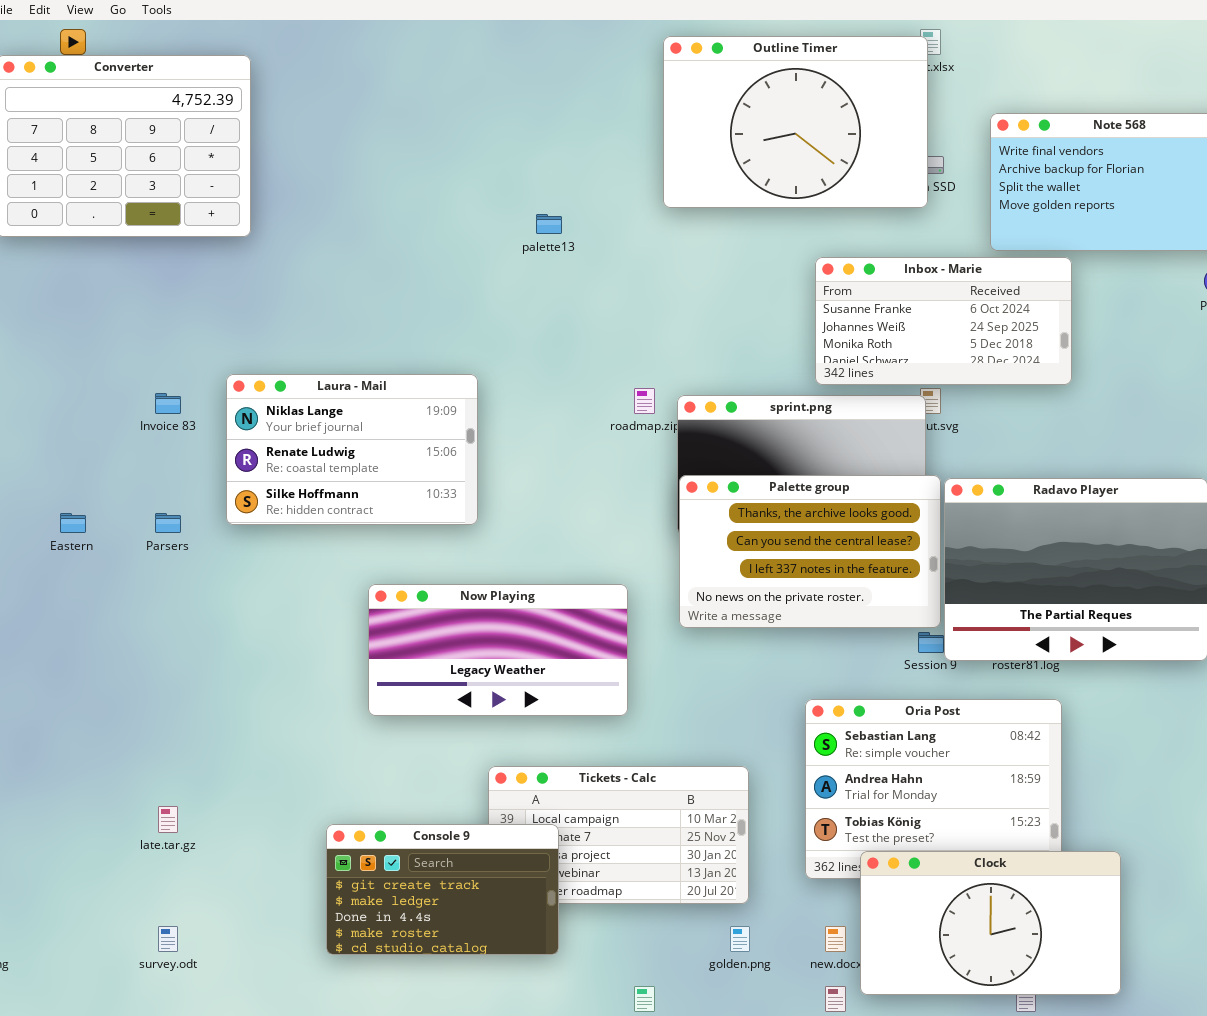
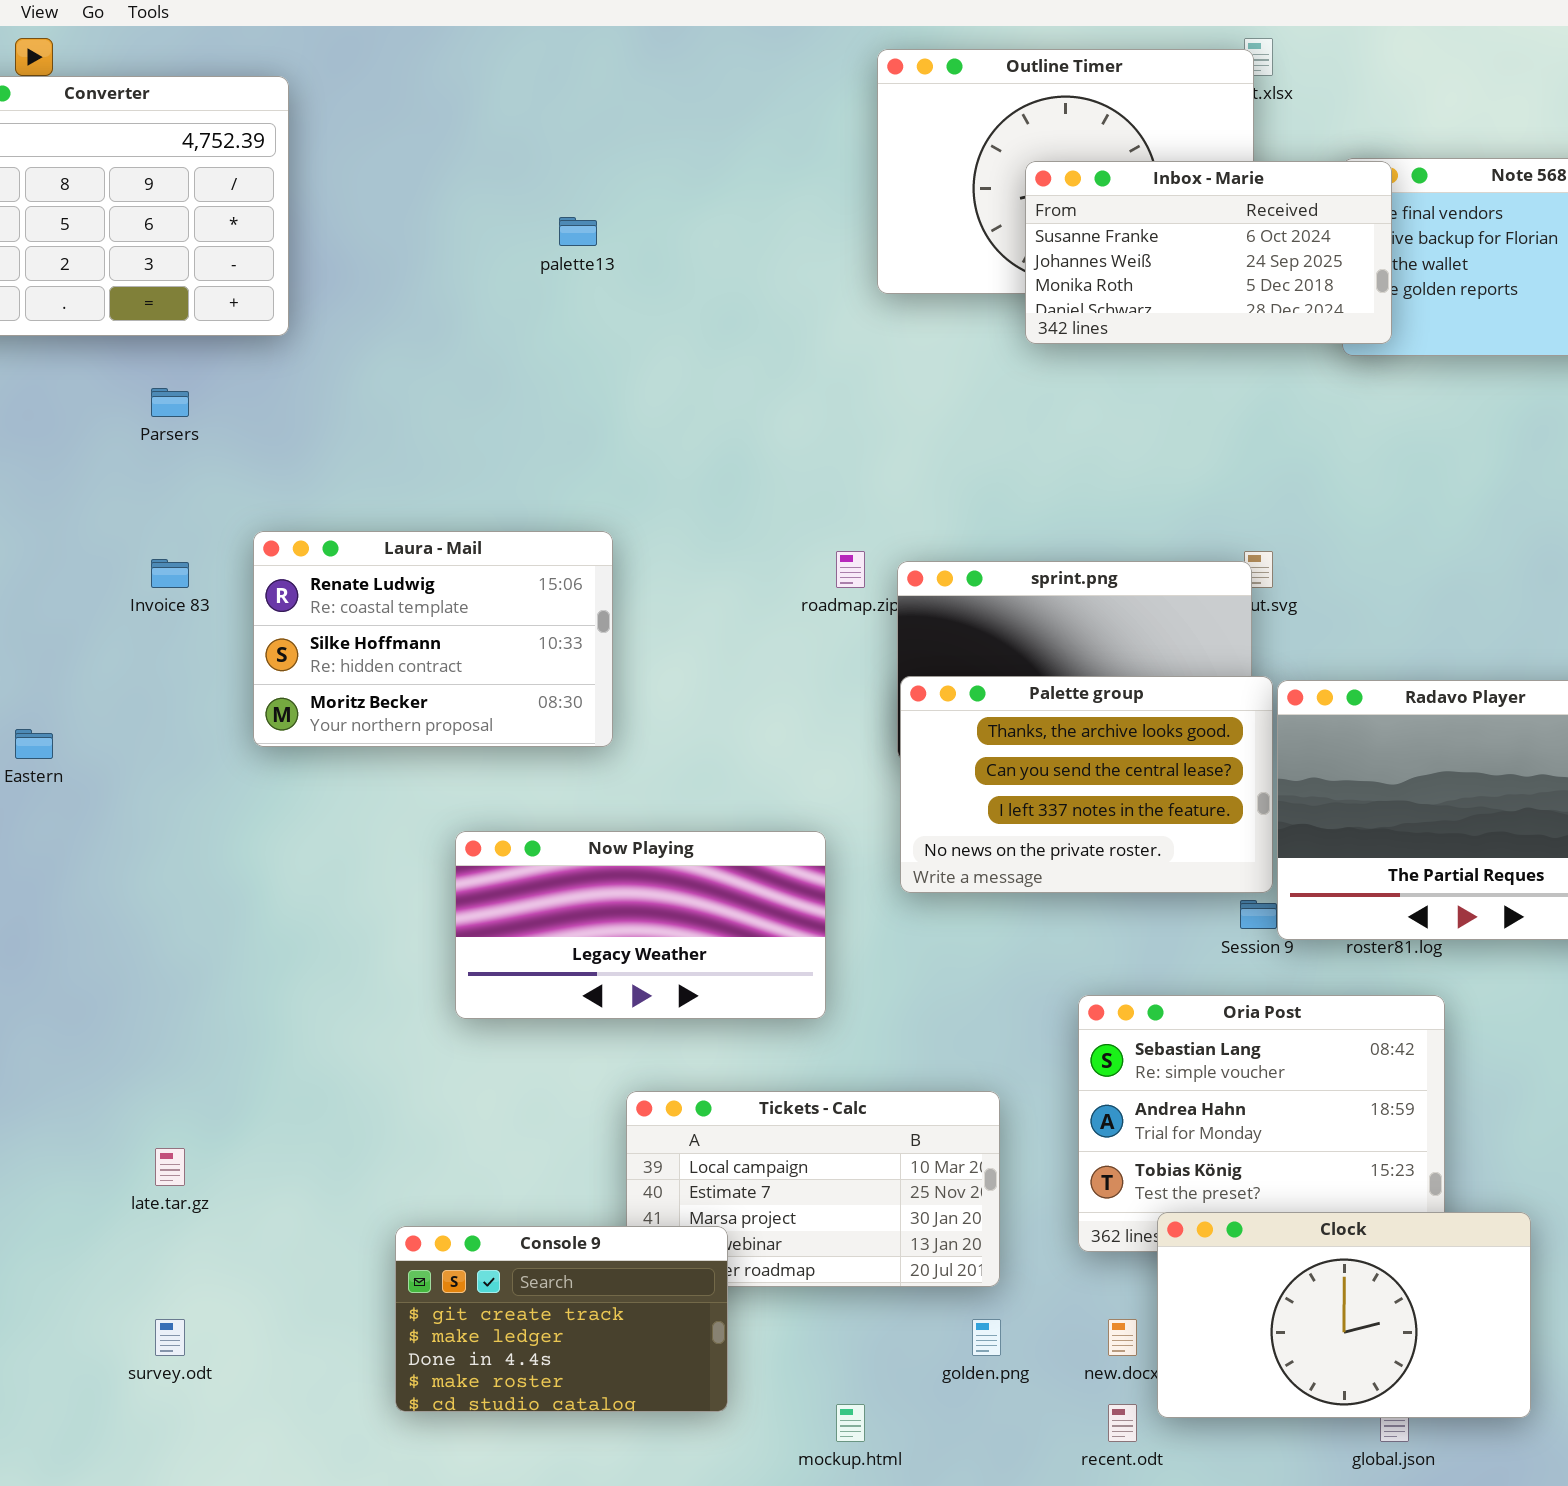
palette13: [536,214,562,234] -> [559,217,597,246], moved
Inbox - Marie: [815,257,1072,385] -> [1025,161,1392,344], moved
Laura - Mail: [226,374,478,525] -> [253,531,613,747], scrolled down 1 row
Parsers: [155,513,181,533] -> [151,388,189,417], moved
Console 9: [326,824,559,955] -> [395,1226,728,1412], moved

